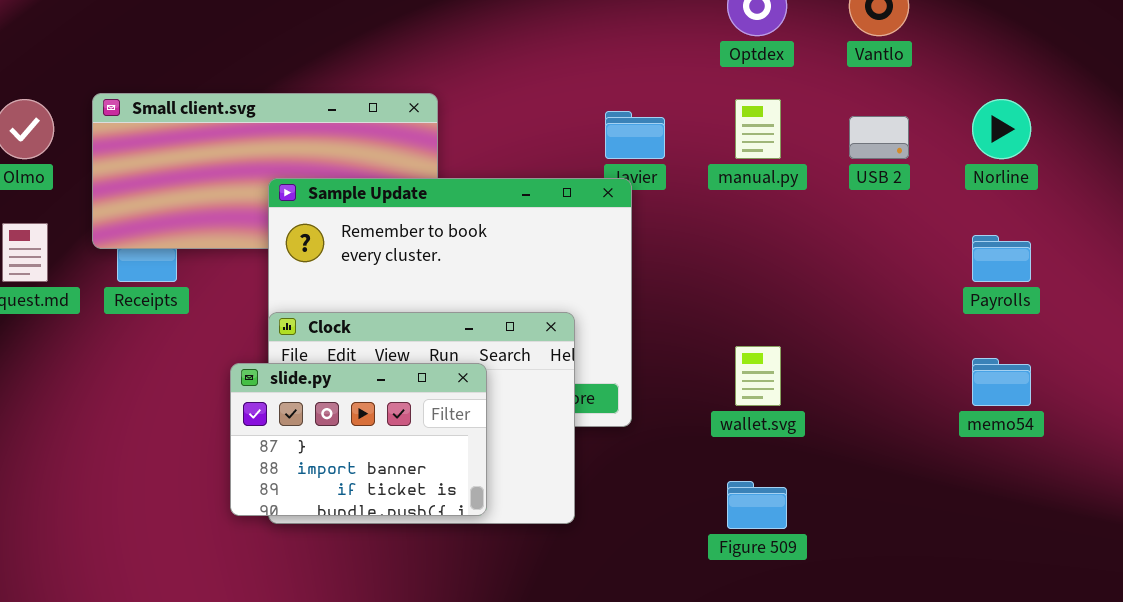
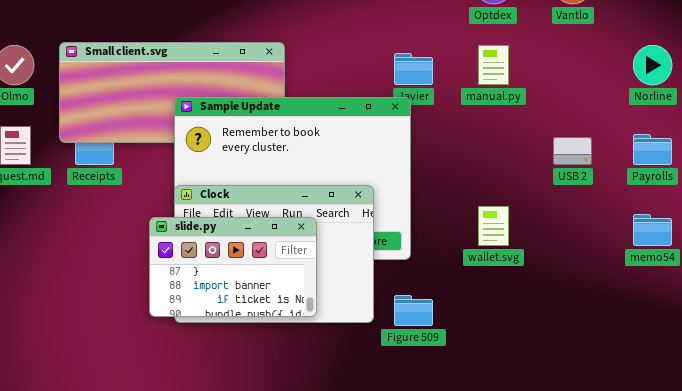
USB 2: [849,116,909,159] -> [553,137,592,165], moved
Figure 509: [727,481,787,529] -> [394,295,433,326], moved

